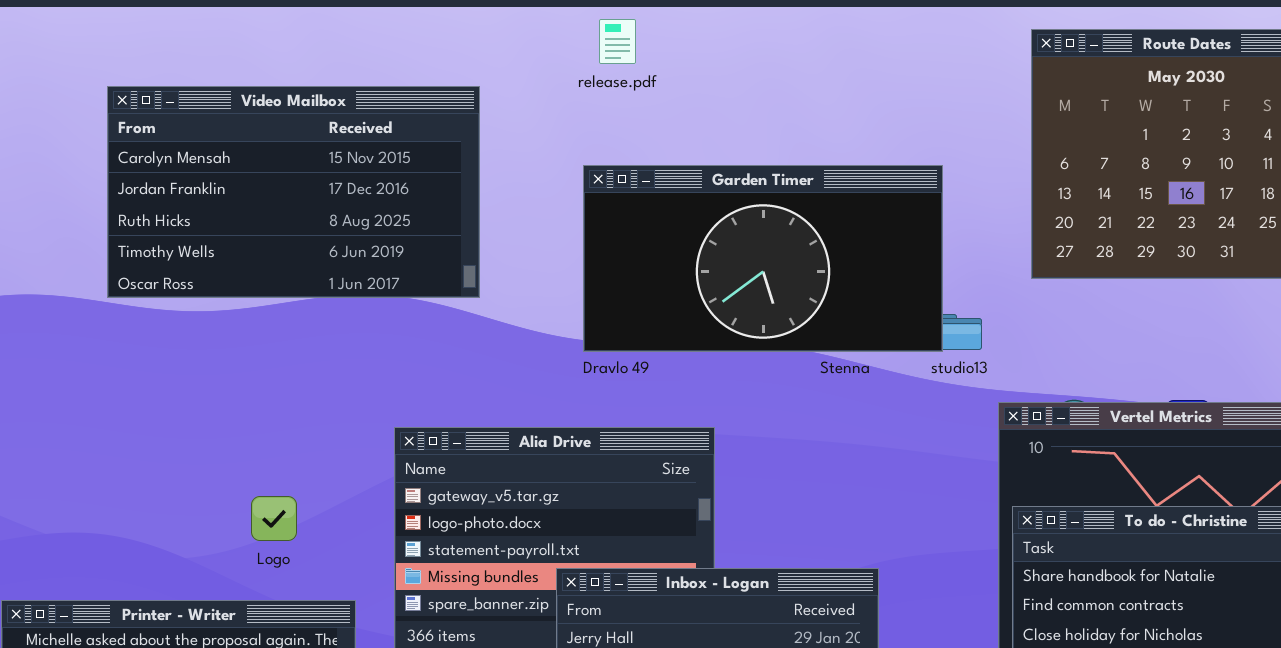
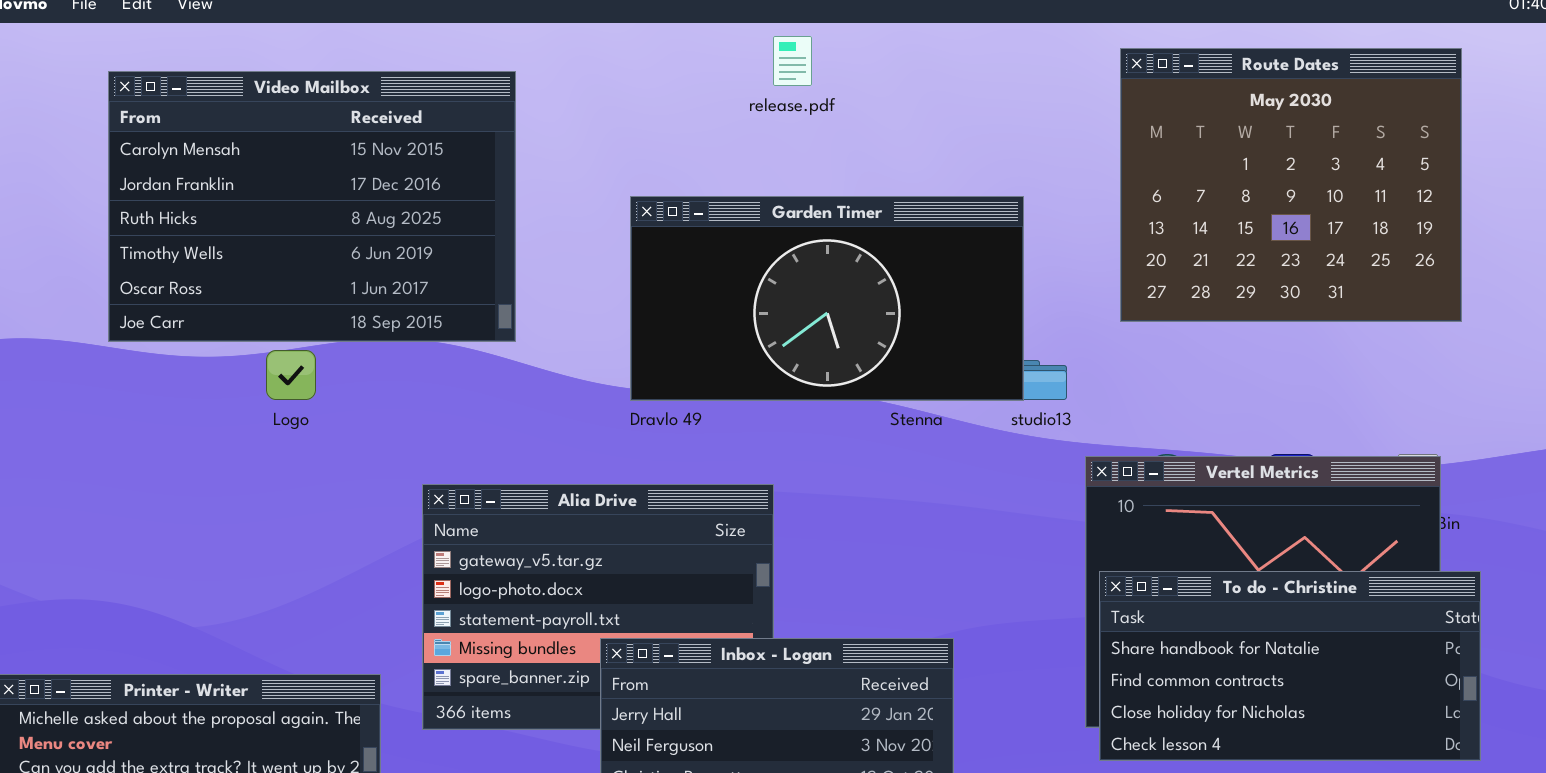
release.pdf: [599,19,636,64] -> [773,36,812,86], moved
Video Mailbox: [107,86,480,298] -> [108,71,516,342], resized
Logo: [251,496,297,541] -> [266,350,316,400], moved

